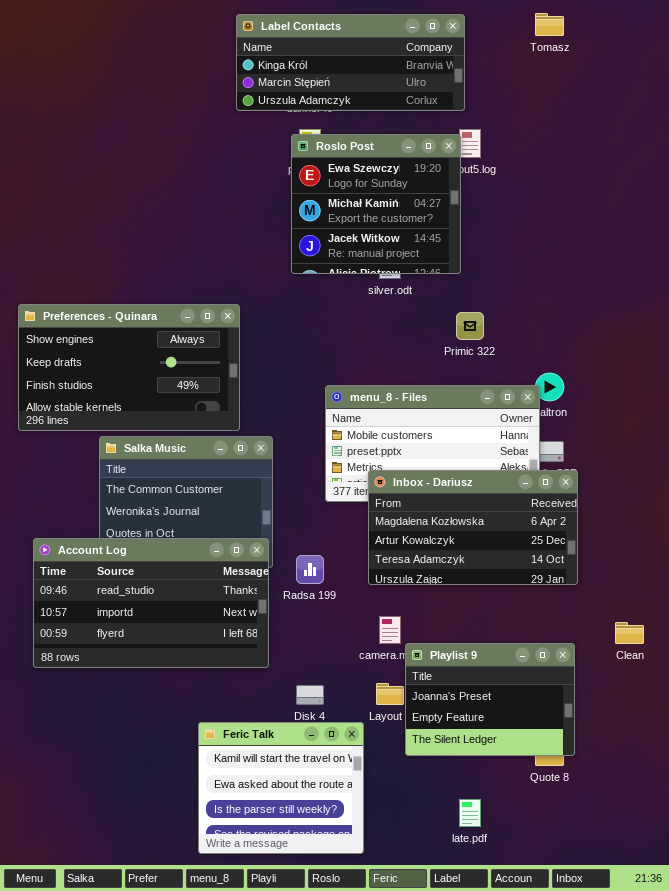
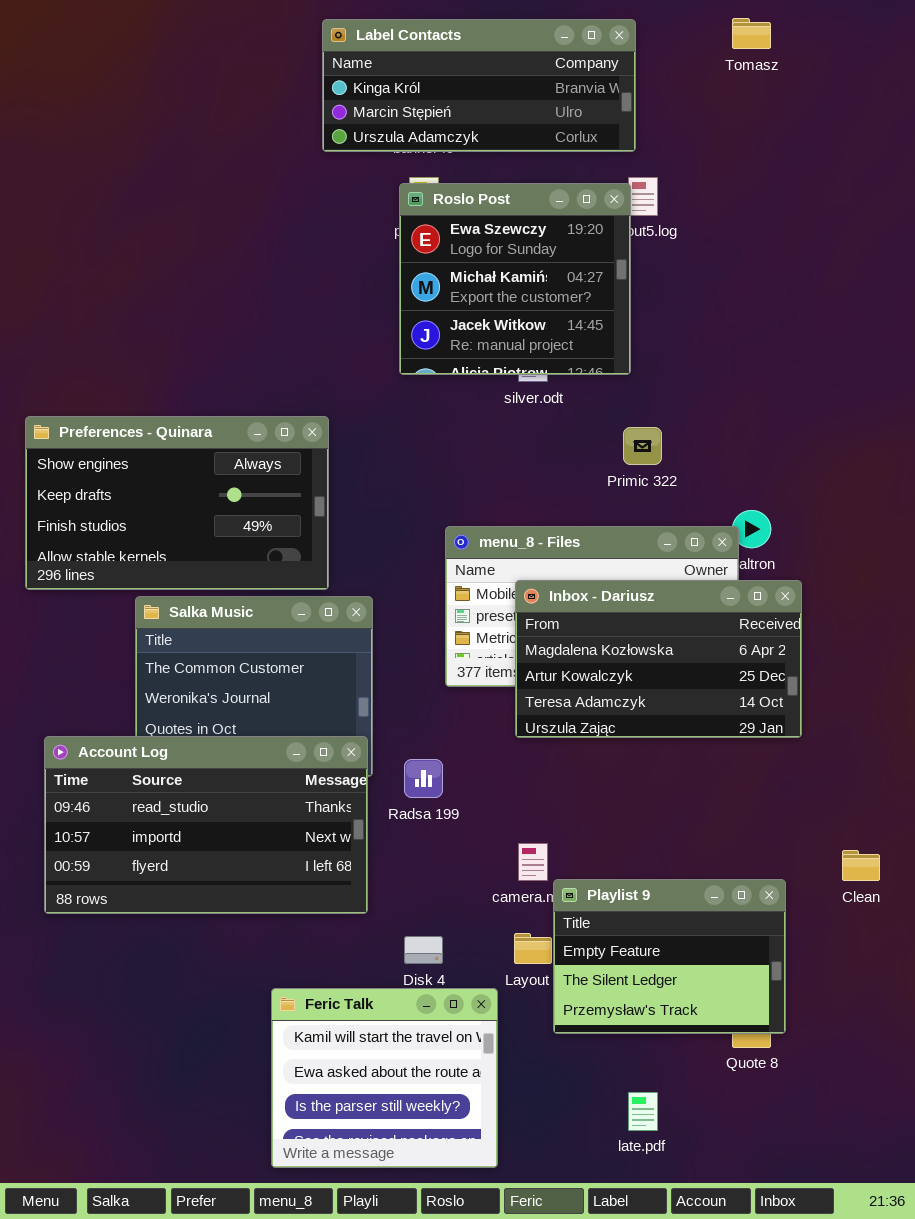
Inbox - Dariusz: [368,470,578,585] -> [515,580,802,738], moved
Playlist 9: [405,643,575,756] -> [553,879,786,1034], scrolled down 1 row

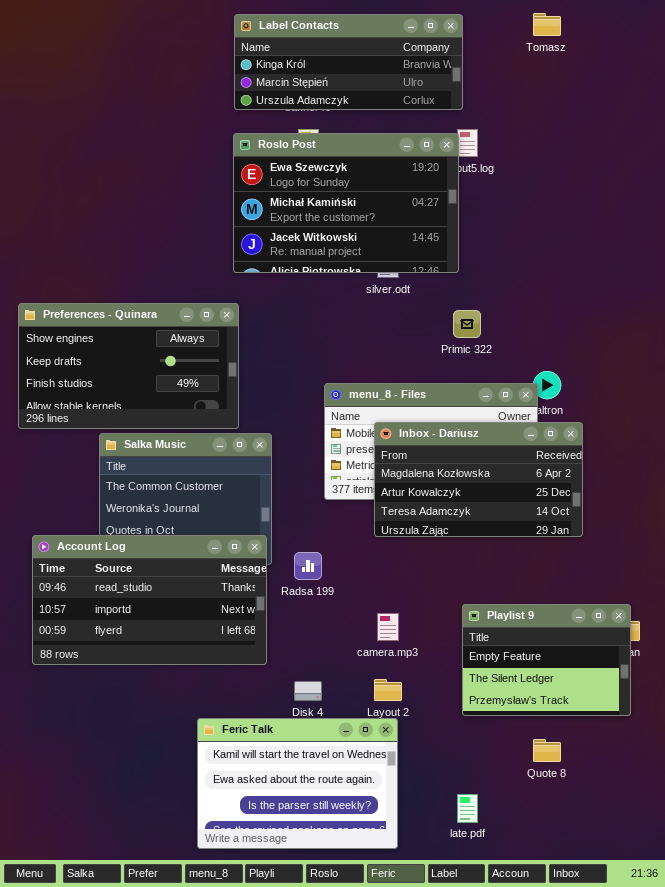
Roslo Post: [399,183,631,375] -> [233,133,459,273], resized
Playlist 9: [553,879,786,1034] -> [462,604,631,716], moved
Feric Talk: [271,988,498,1168] -> [197,718,398,849], resized

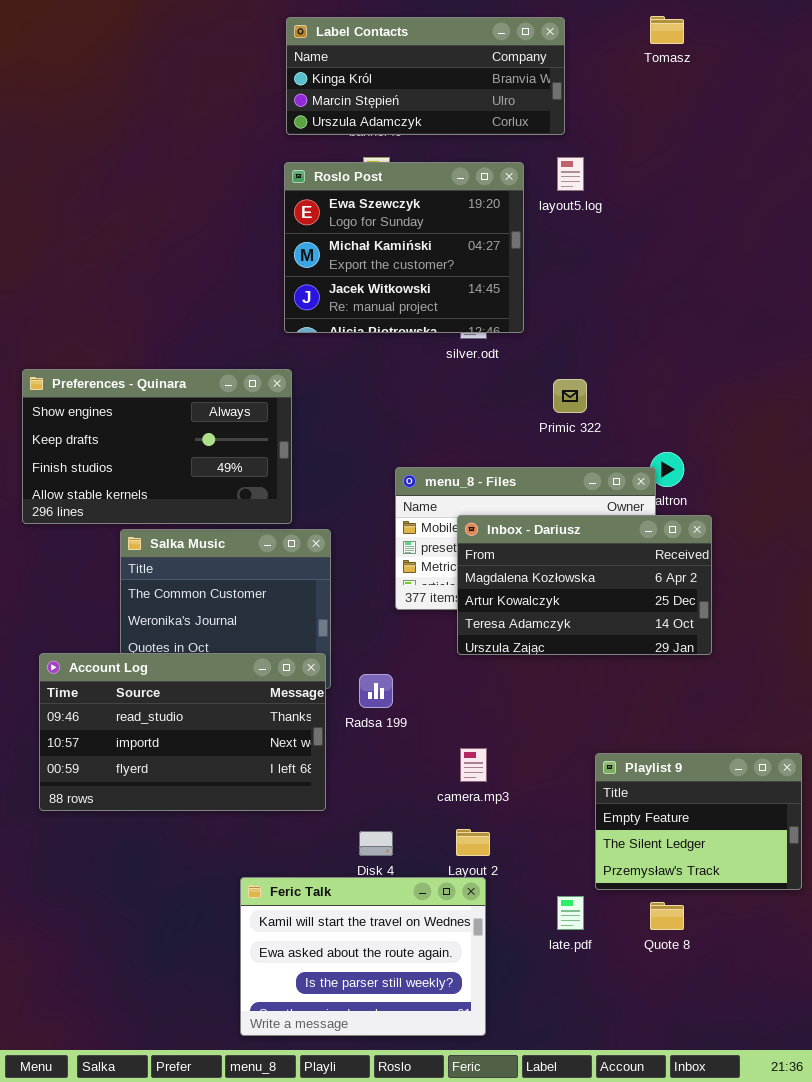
Roslo Post: [233,133,459,273] -> [284,162,524,333], resized
Playlist 9: [462,604,631,716] -> [595,753,802,890], moved
late.pdf: [457,794,478,823] -> [557,896,584,930], moved

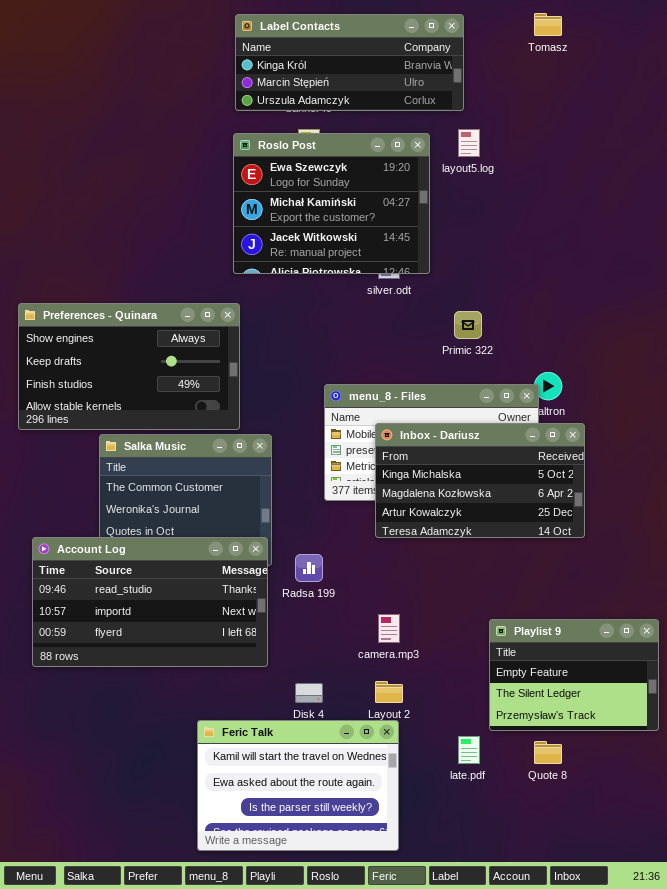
Inbox - Dariusz: [457,515,712,655] -> [375,423,585,538], scrolled up 1 row

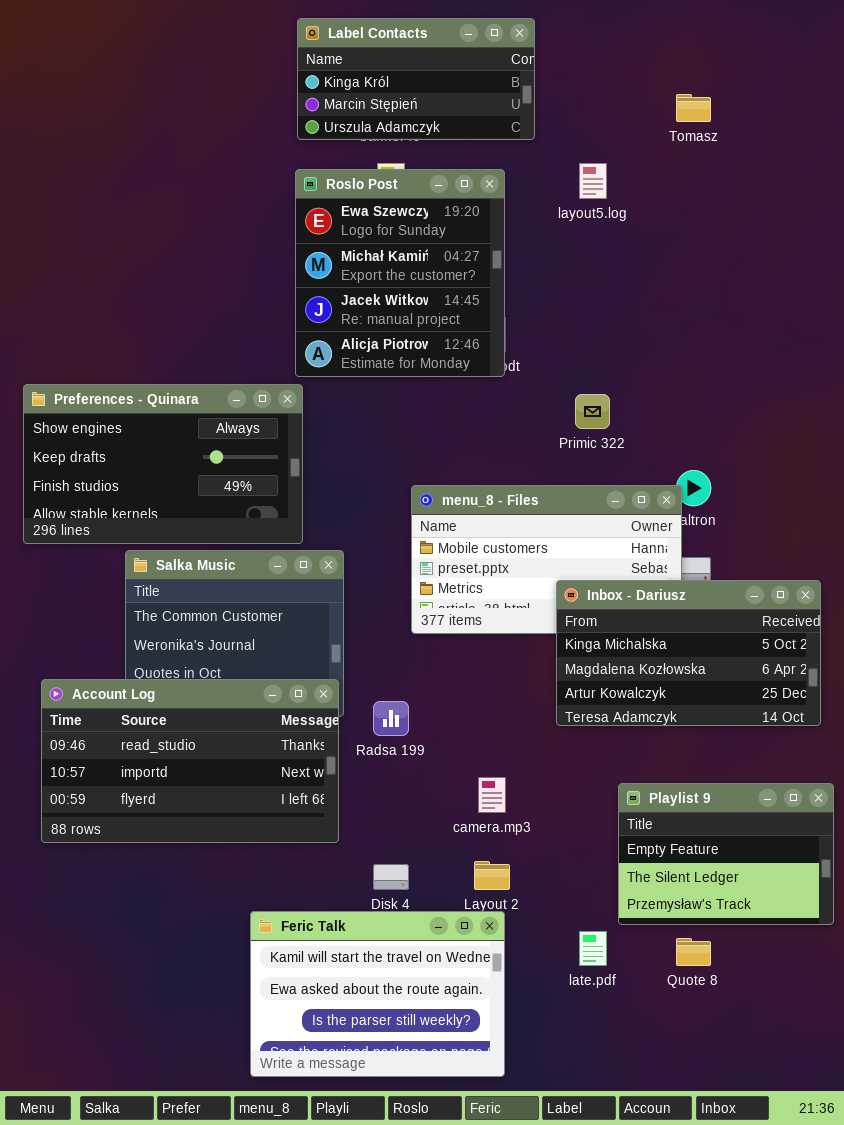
Tomasz: [534,13,562,36] -> [676,94,711,122], moved
Label Contacts: [235,14,464,111] -> [297,18,535,140], resized
Roslo Post: [233,133,430,274] -> [295,169,505,377], resized
Inbox - Dariusz: [375,423,585,538] -> [556,580,821,726], moved

